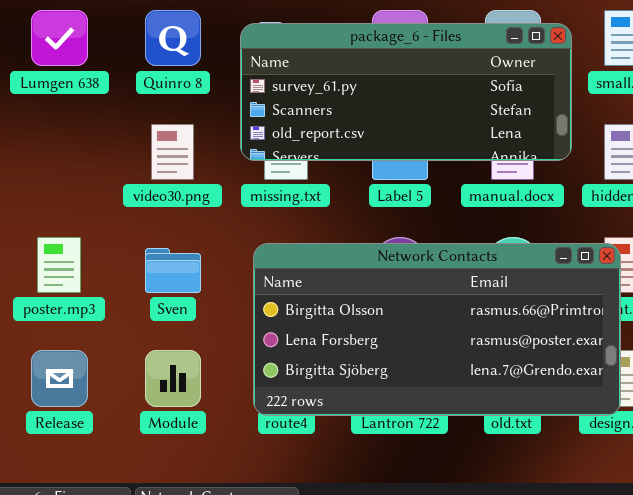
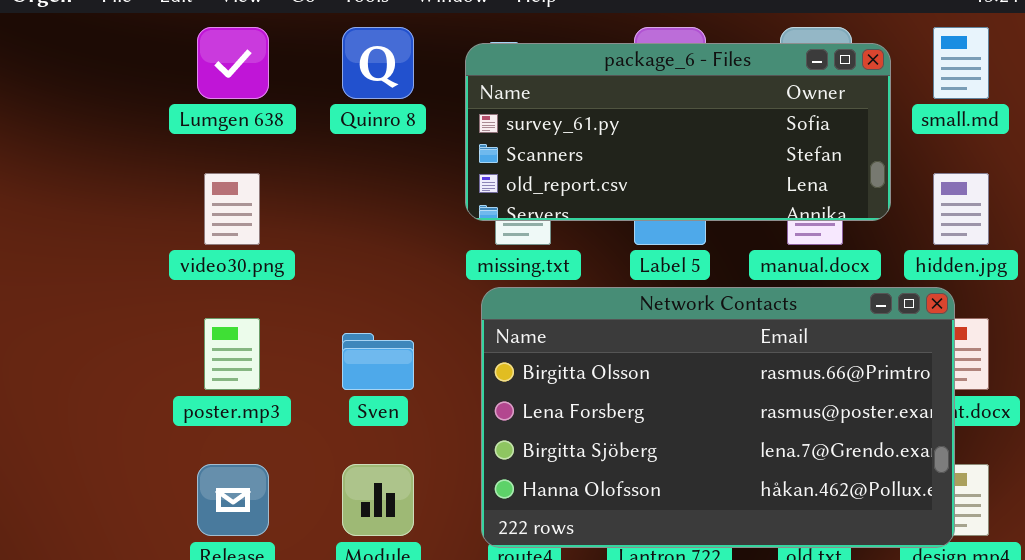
video30.png: [151,124,194,180] -> [204,173,260,245], moved
Network Contacts: [253,243,621,416] -> [481,287,955,548], resized

